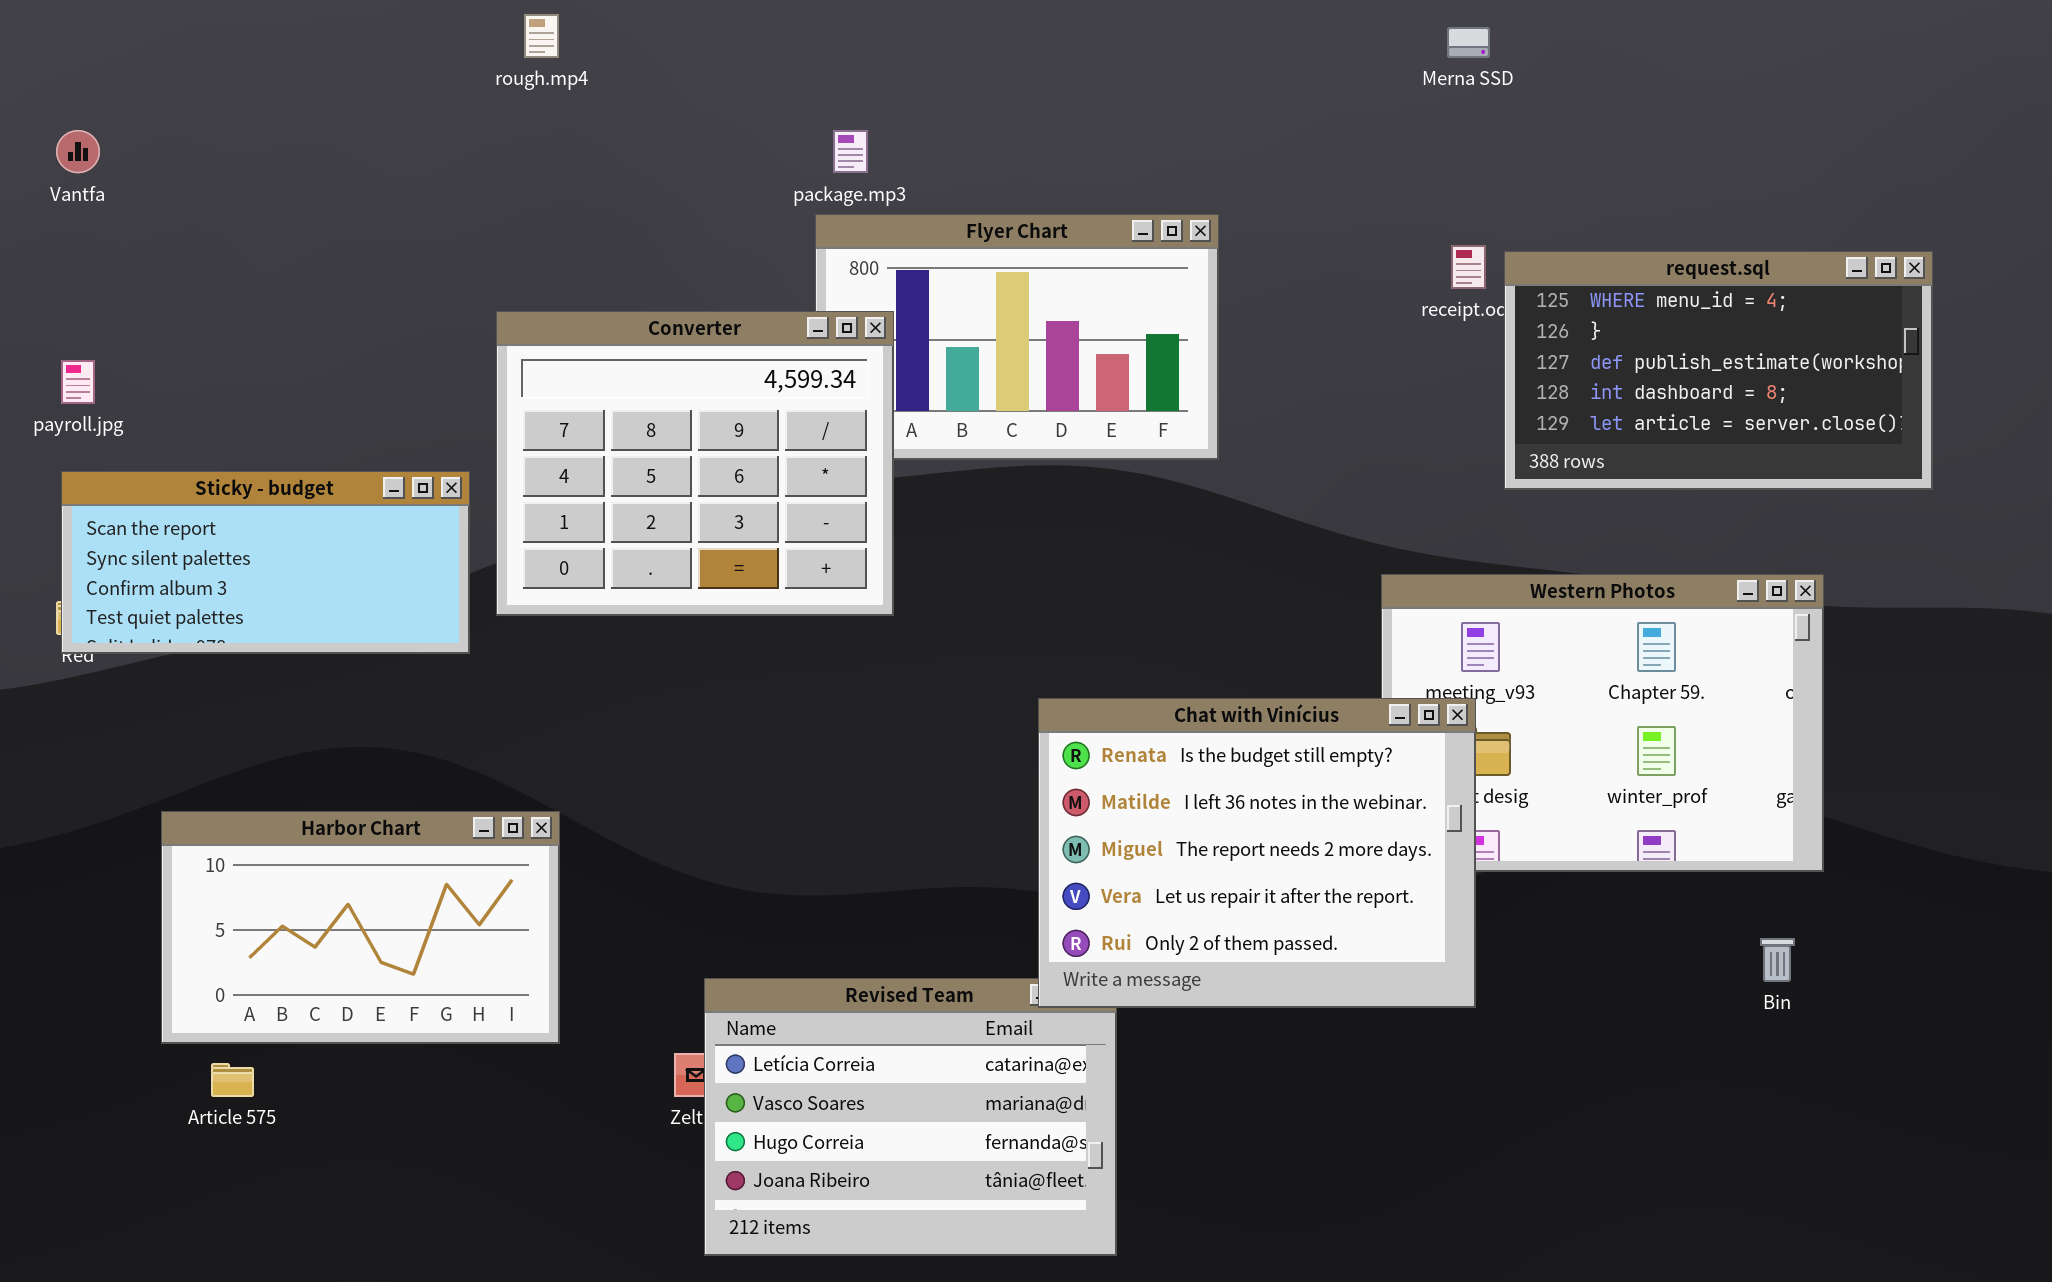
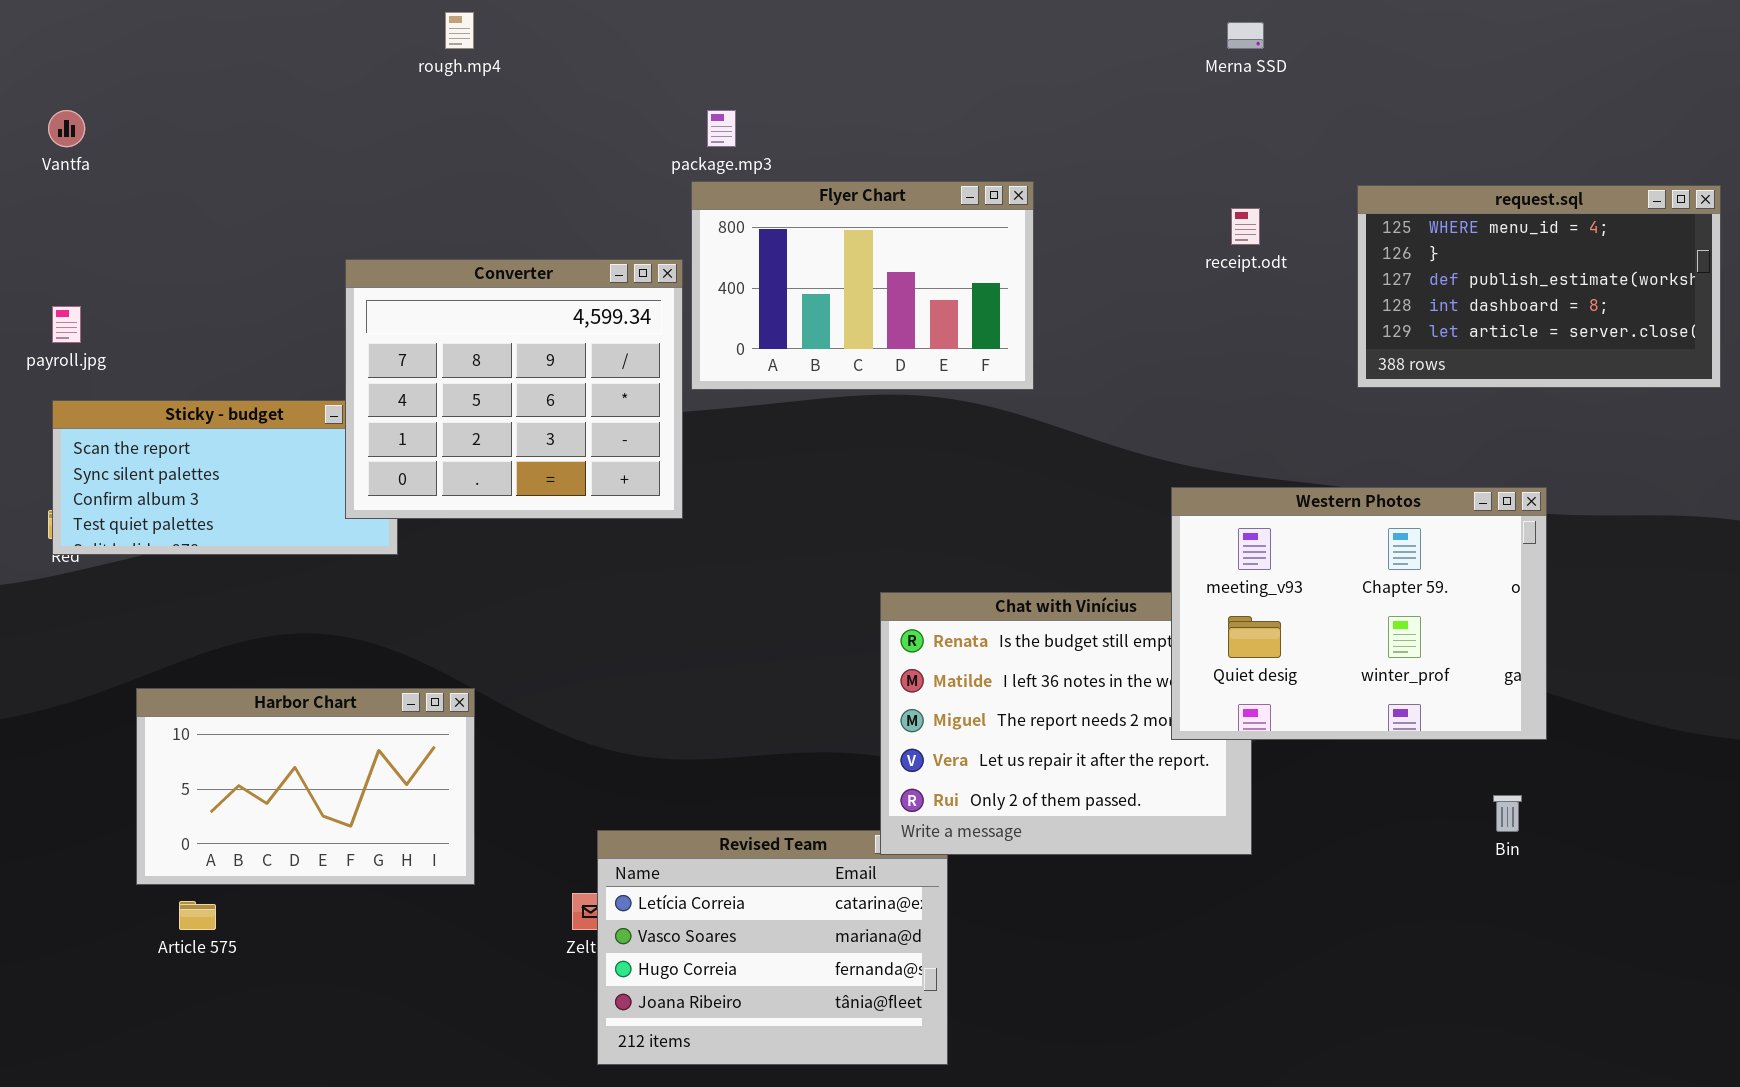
request.sql: [1504,251,1933,490] -> [1357,185,1721,388], moved
Converter: [496,311,894,616] -> [345,259,683,519], moved
Western Photos: [1381,574,1824,872] -> [1171,487,1547,740], raised

